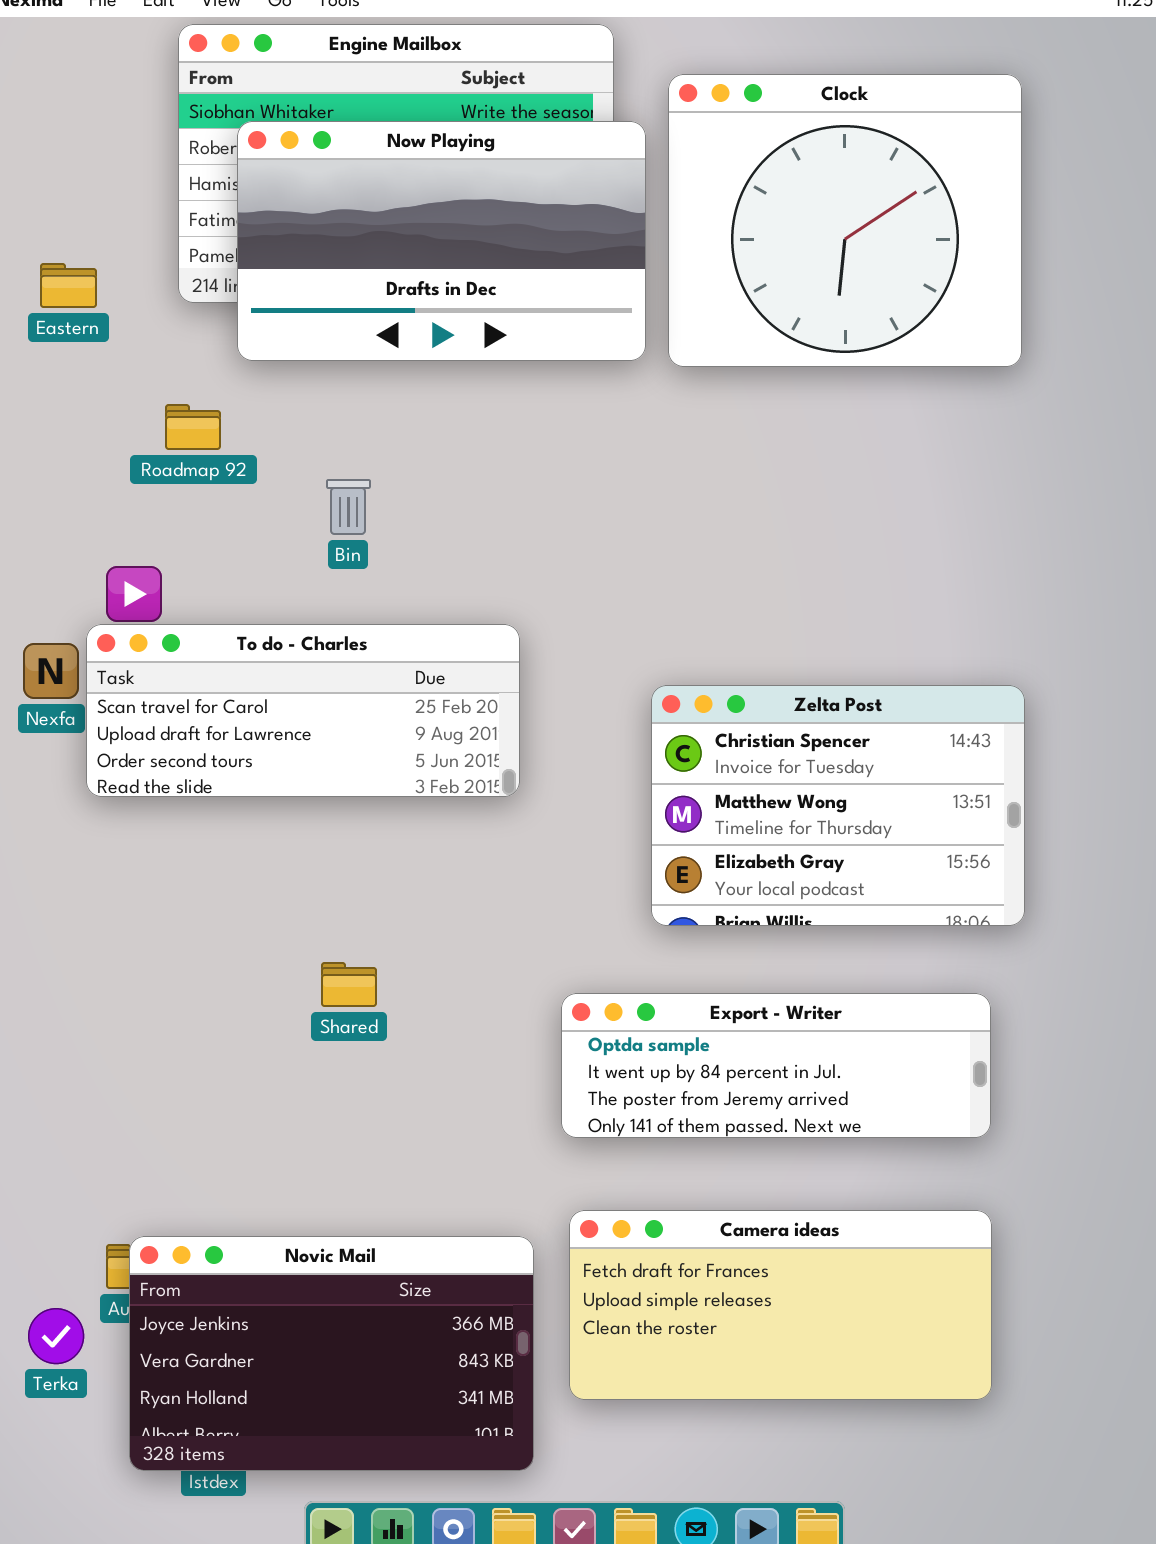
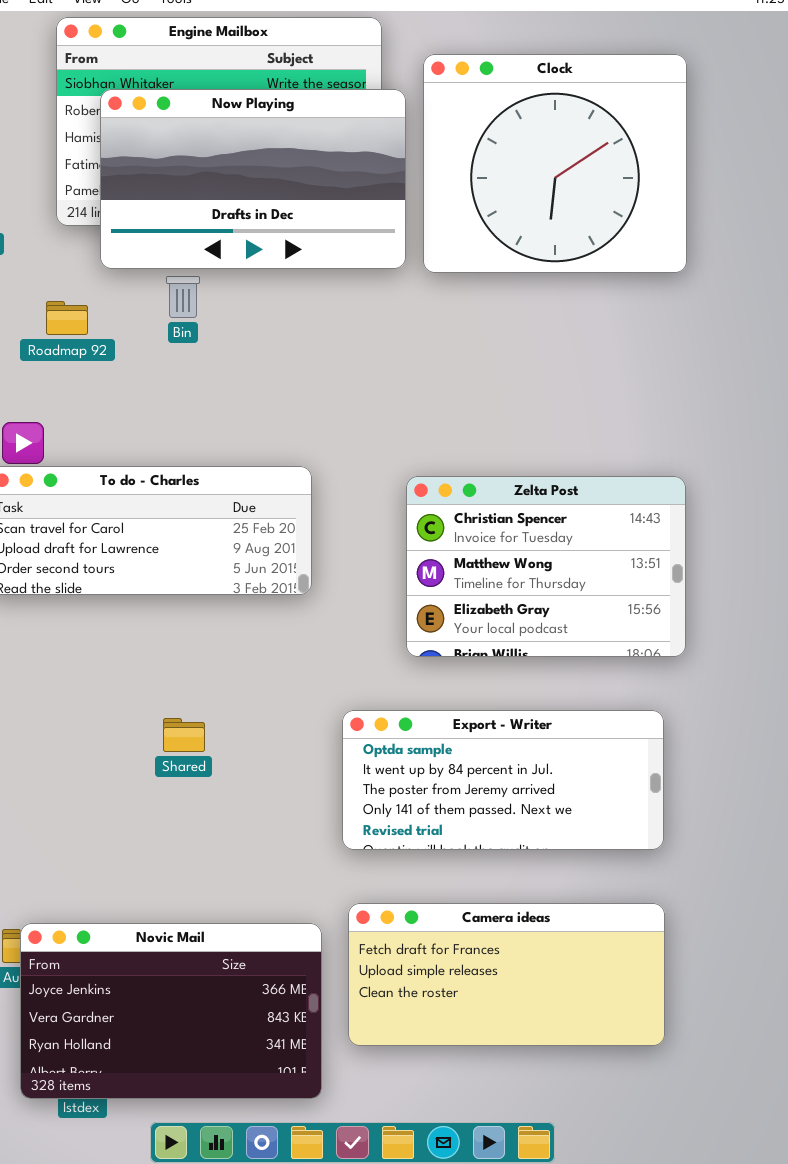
Bin: [326,479,371,535] -> [166,276,200,318], moved
Zelta Post: [651,685,1025,926] -> [406,476,686,657], moved
Export - Writer: [561,993,991,1138] -> [342,710,664,850], resized

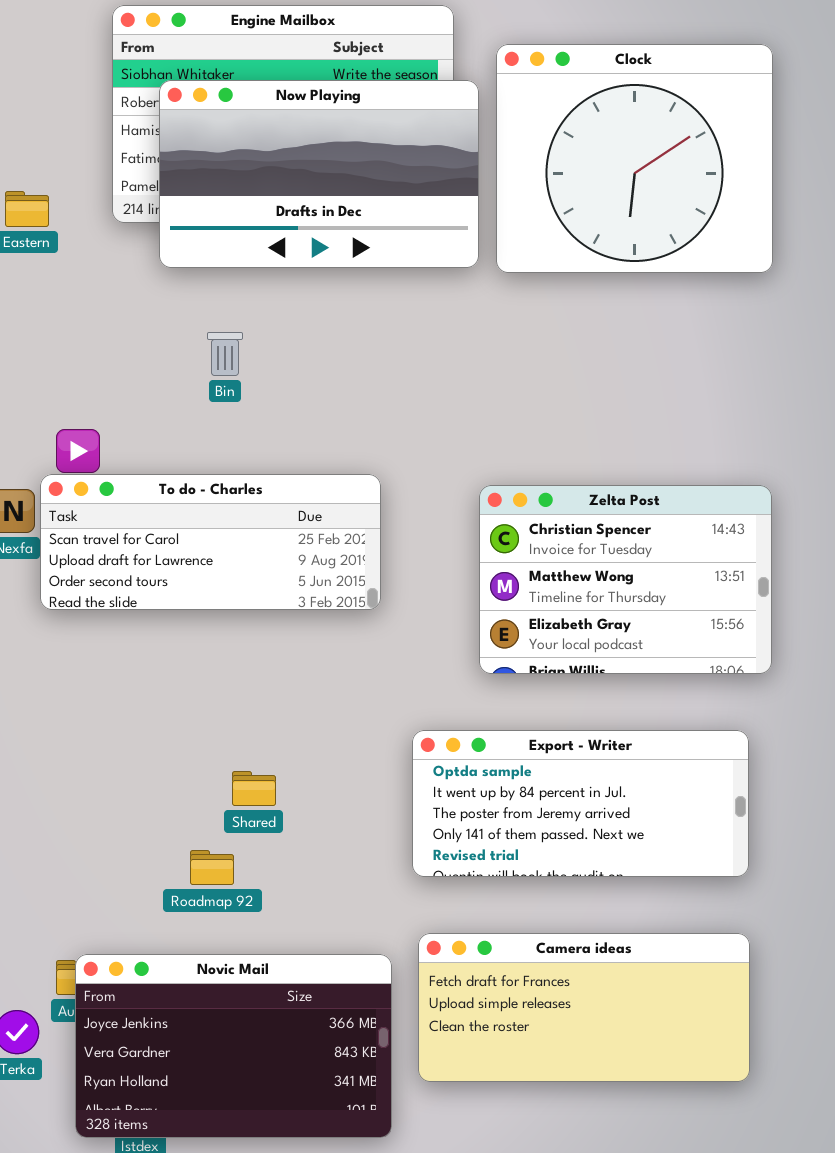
Bin: [166,276,200,318] -> [207,332,243,376], moved
Roadmap 92: [46,301,88,335] -> [190,850,234,885], moved
Shared: [163,718,205,752] -> [232,771,276,806], moved

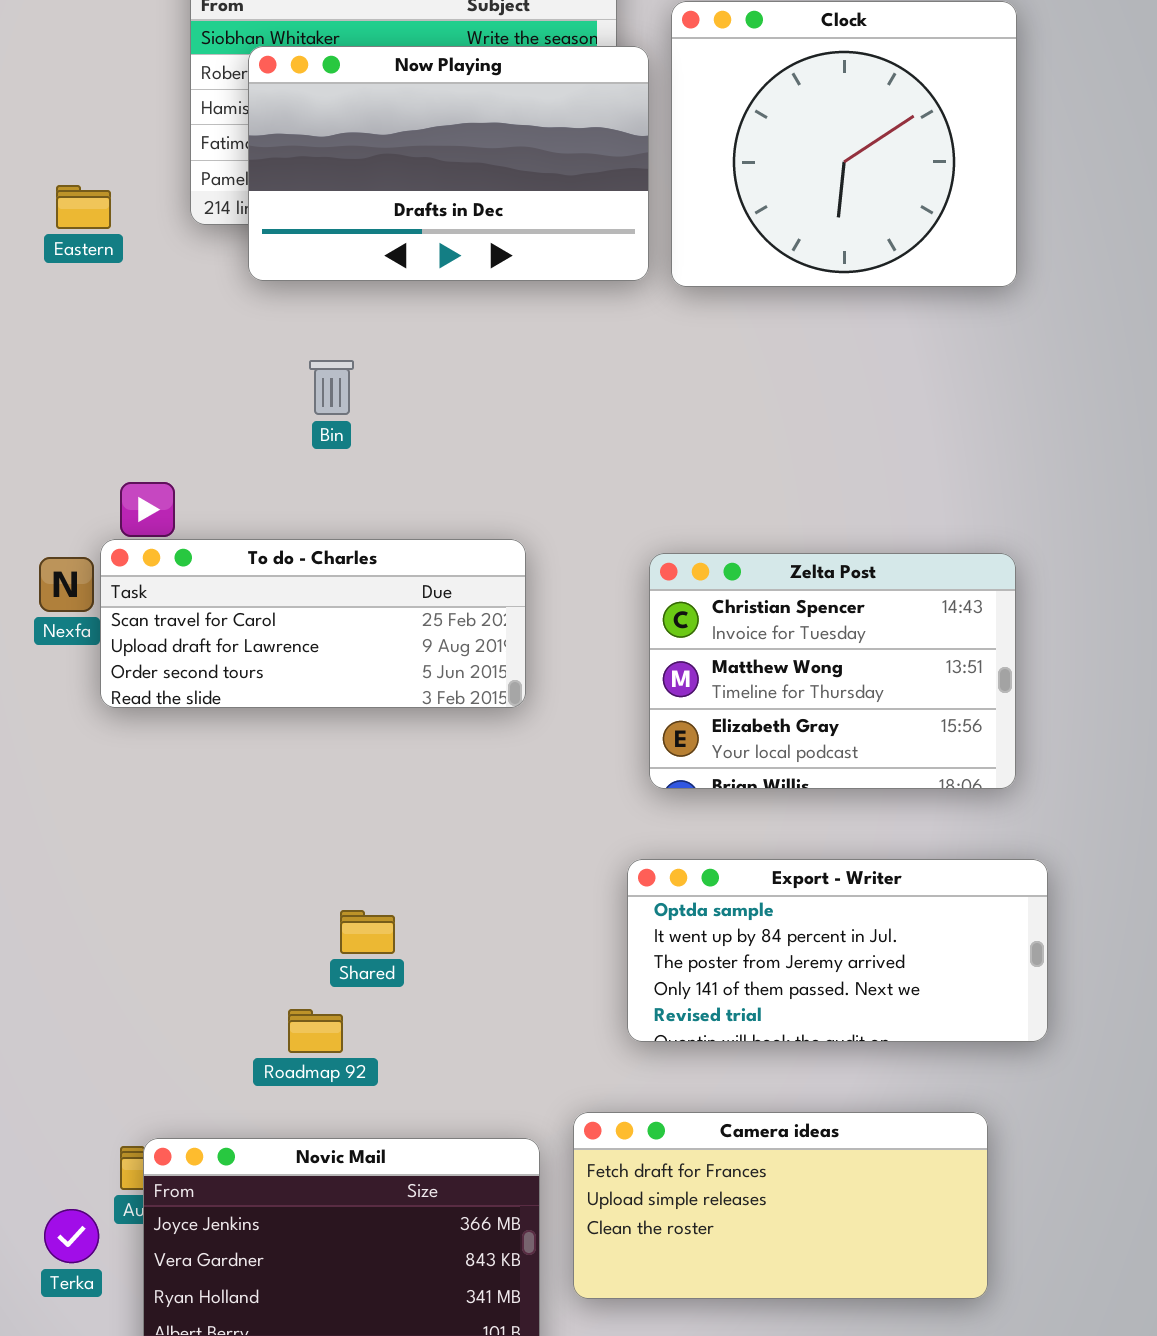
Export - Writer: [412,730,749,877] -> [627,859,1048,1042], moved

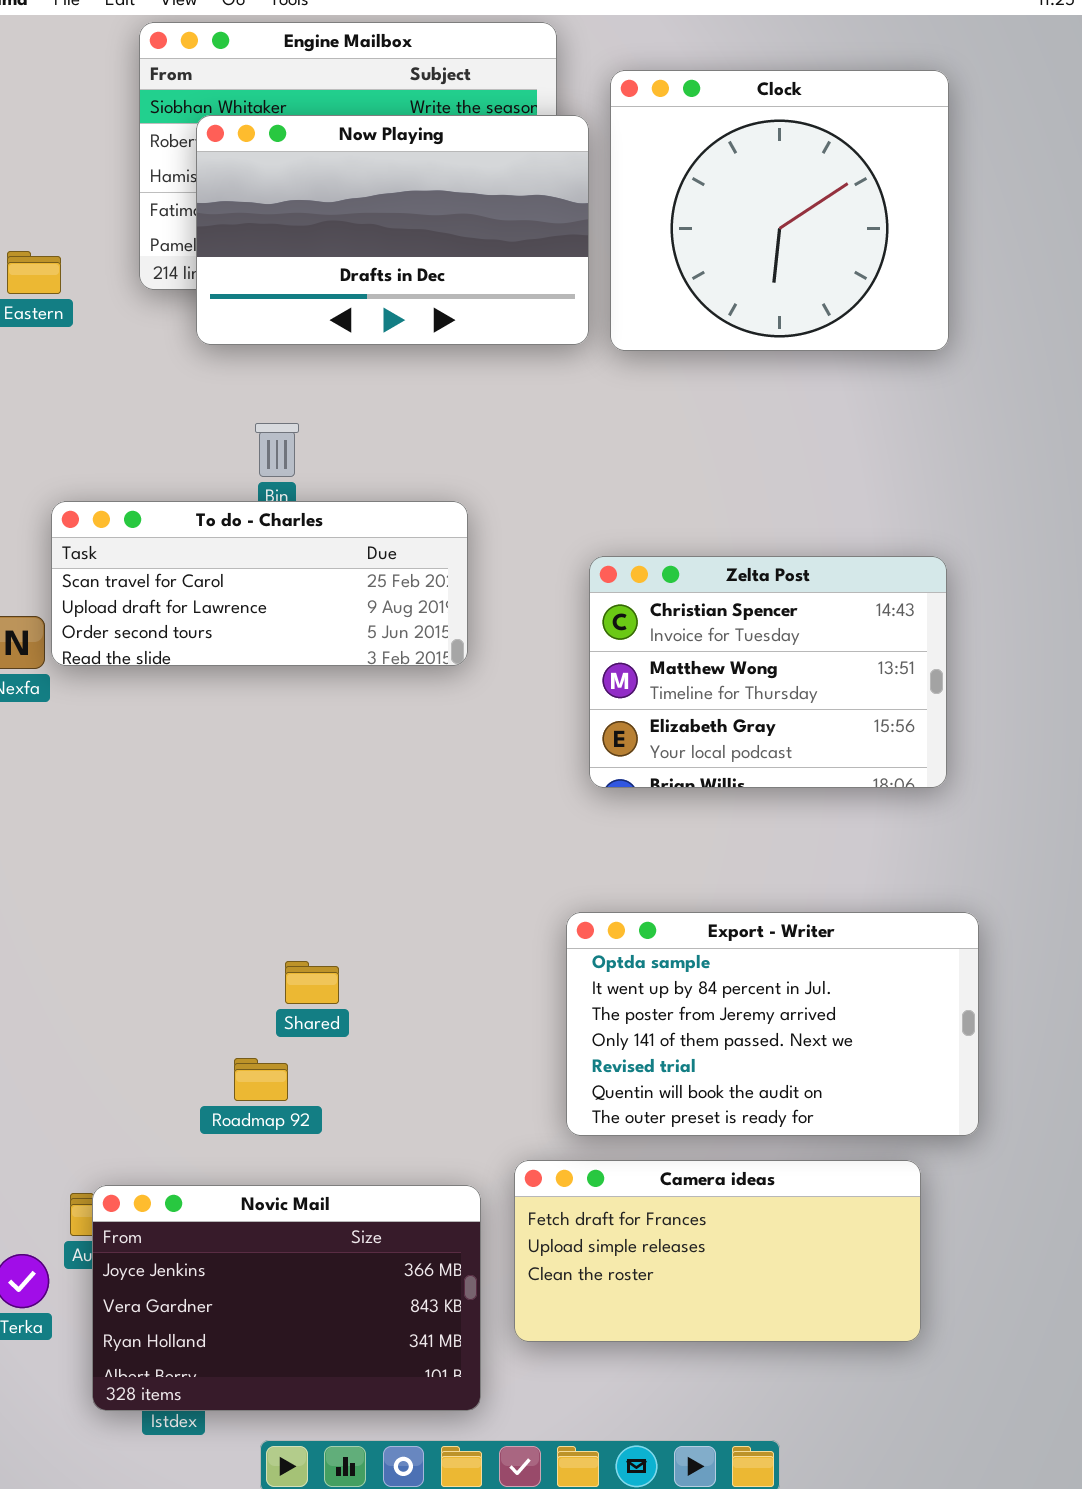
To do - Charles: [100,539,526,708] -> [51,501,468,666], moved
Zelta Post: [649,553,1016,789] -> [589,556,947,788], moved
Export - Writer: [627,859,1048,1042] -> [566,912,979,1136], resized

